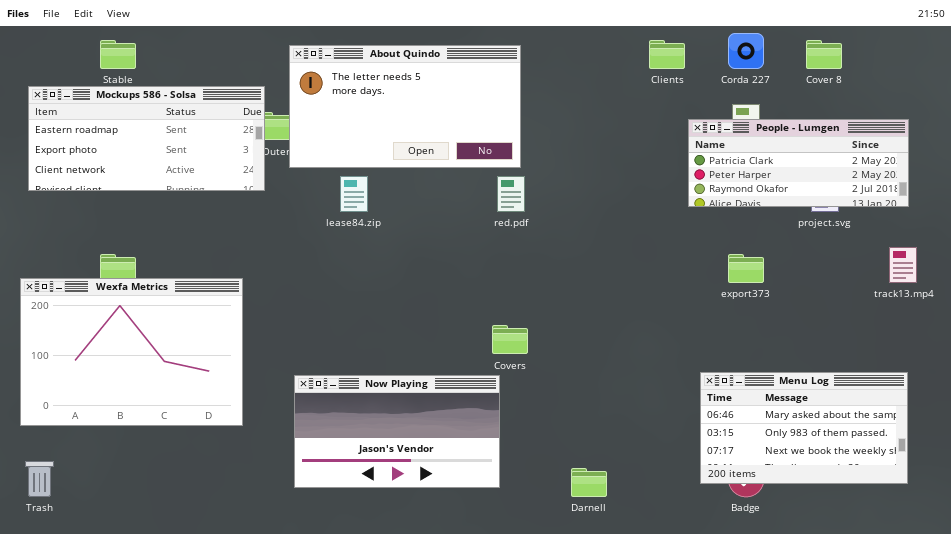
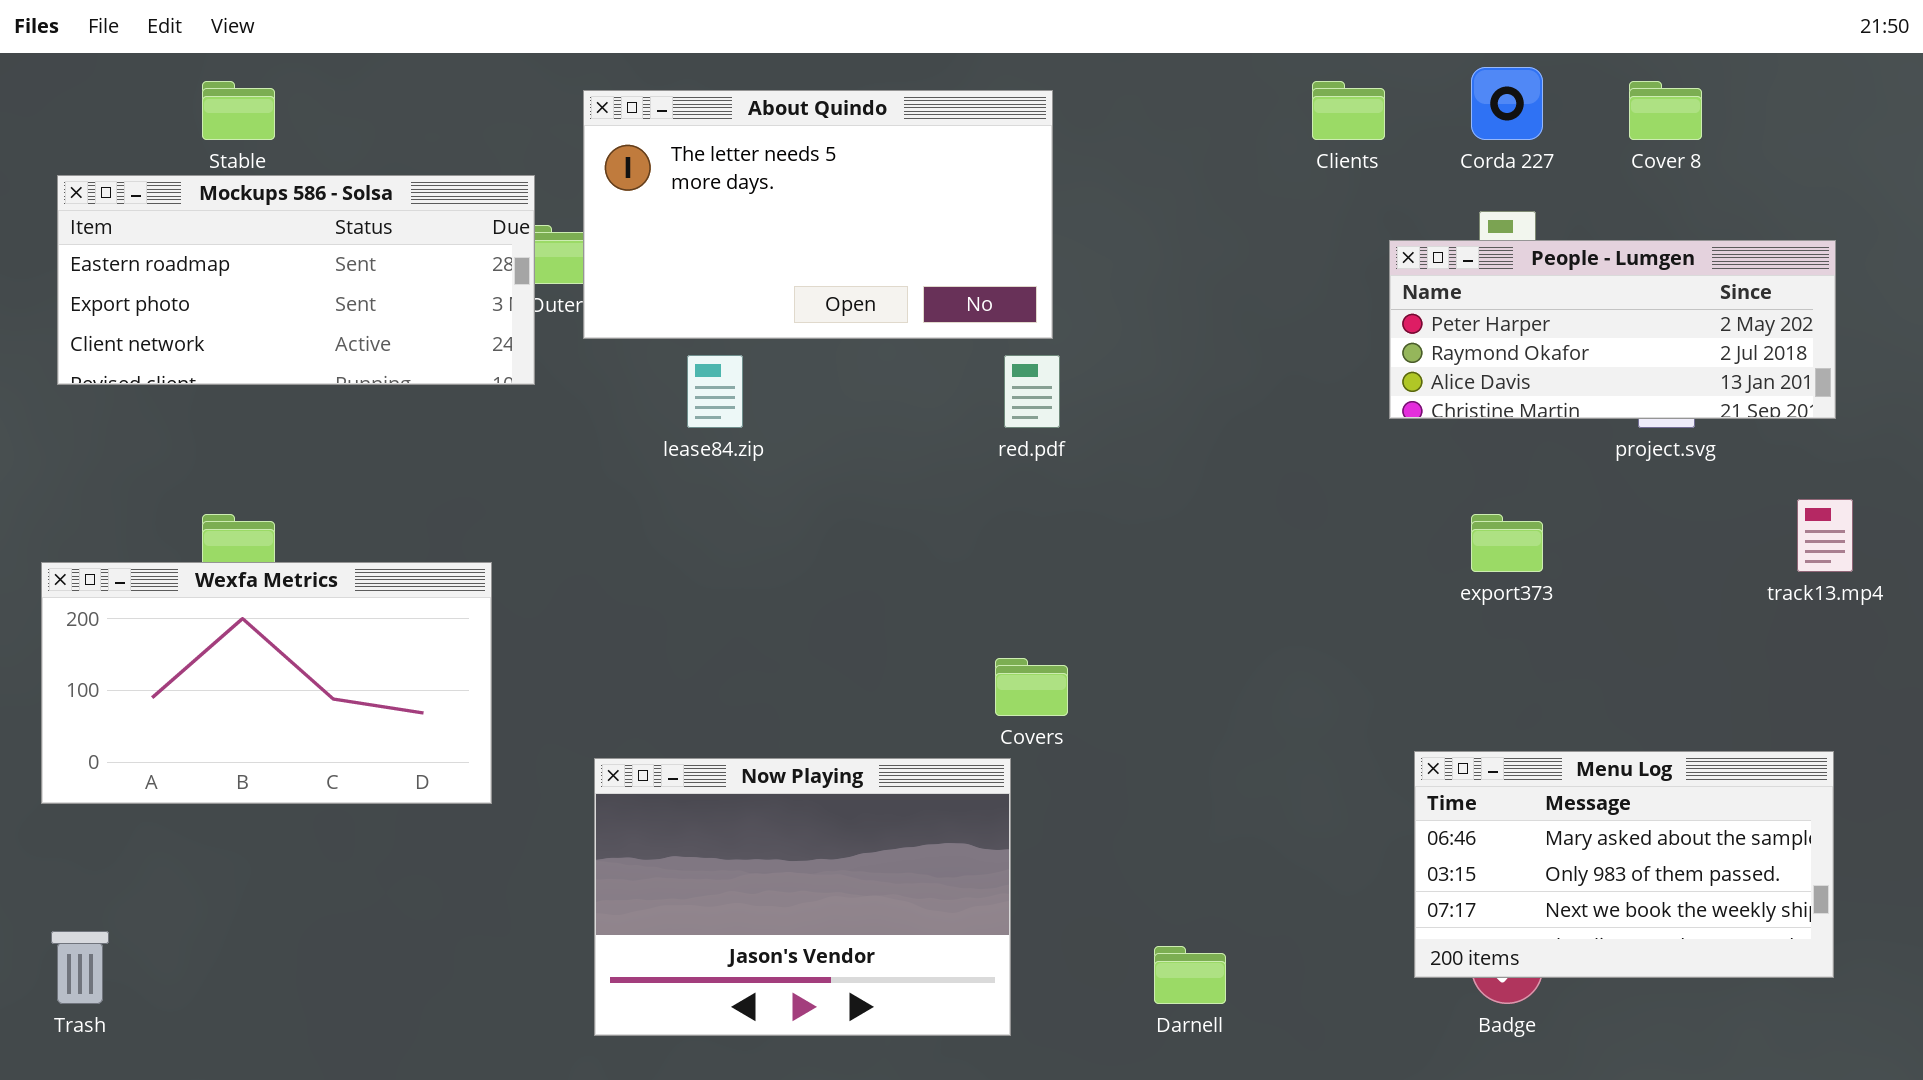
People - Lumgen: [688,119,909,207] -> [1389,240,1836,419], scrolled down 1 row
Wexfa Metrics: [20,278,243,426] -> [41,562,492,804], resized
Now Playing: [294,375,500,488] -> [594,758,1011,1036], resized

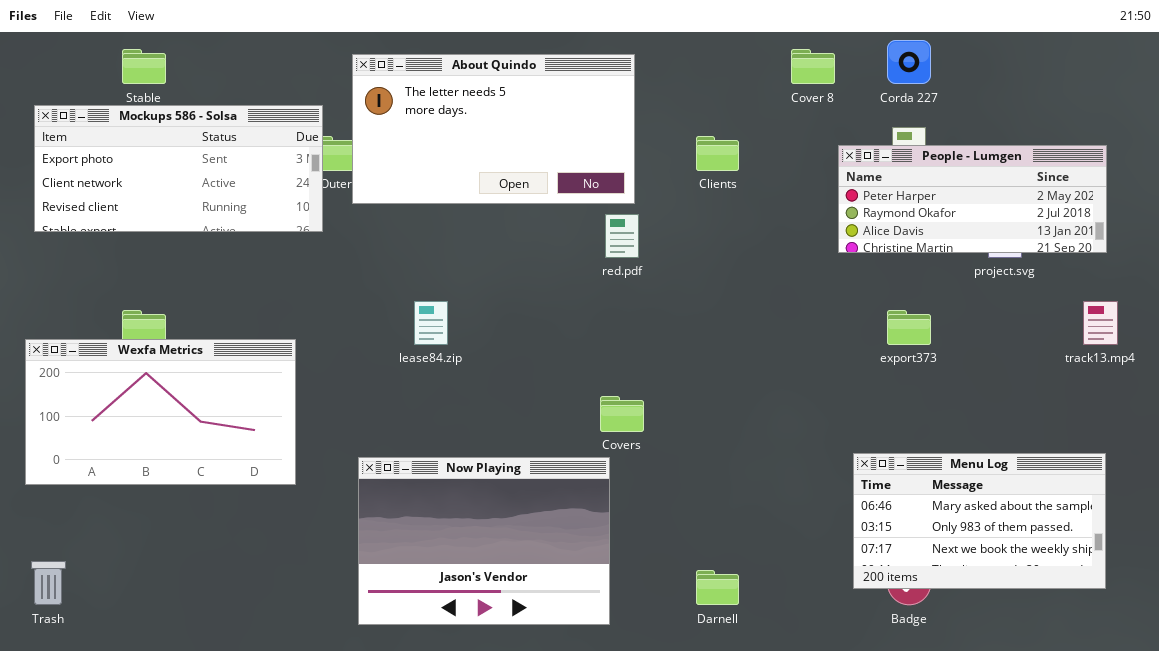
Clients: [1312,81,1385,140] -> [696,136,739,171], moved
Cover 8: [1629,81,1702,140] -> [791,49,835,84], moved
Mockups 586 - Solsa: [57,175,535,385] -> [34,105,323,232], scrolled down 1 row
lease84.zip: [687,355,743,428] -> [414,301,448,345], moved

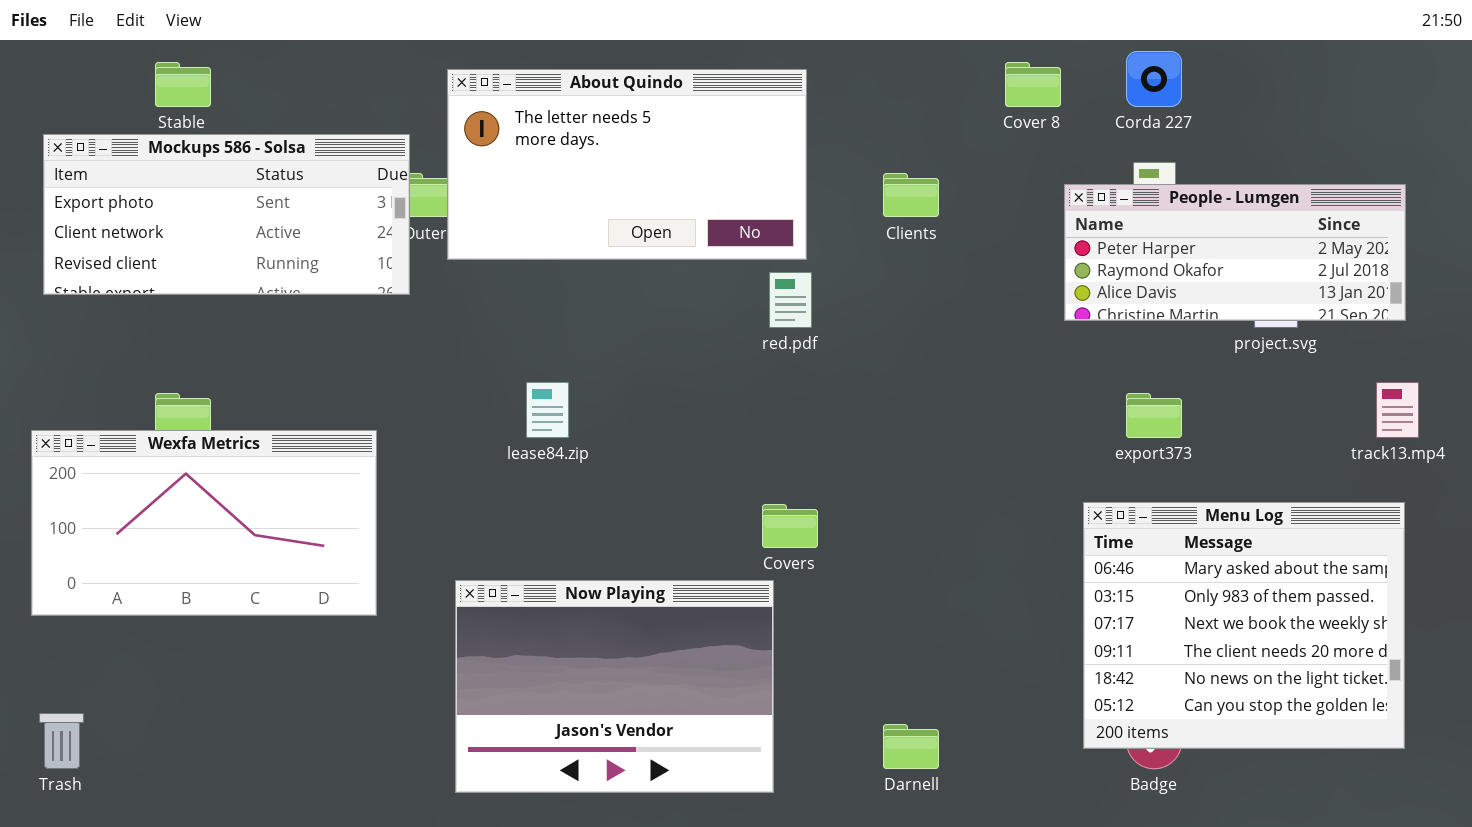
Menu Log: [853,453,1106,589] -> [1083,502,1405,749], resized

